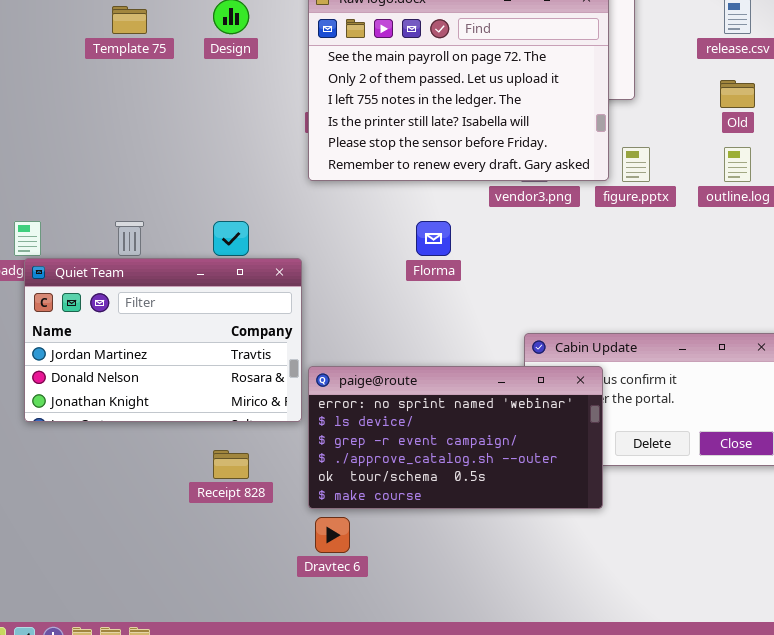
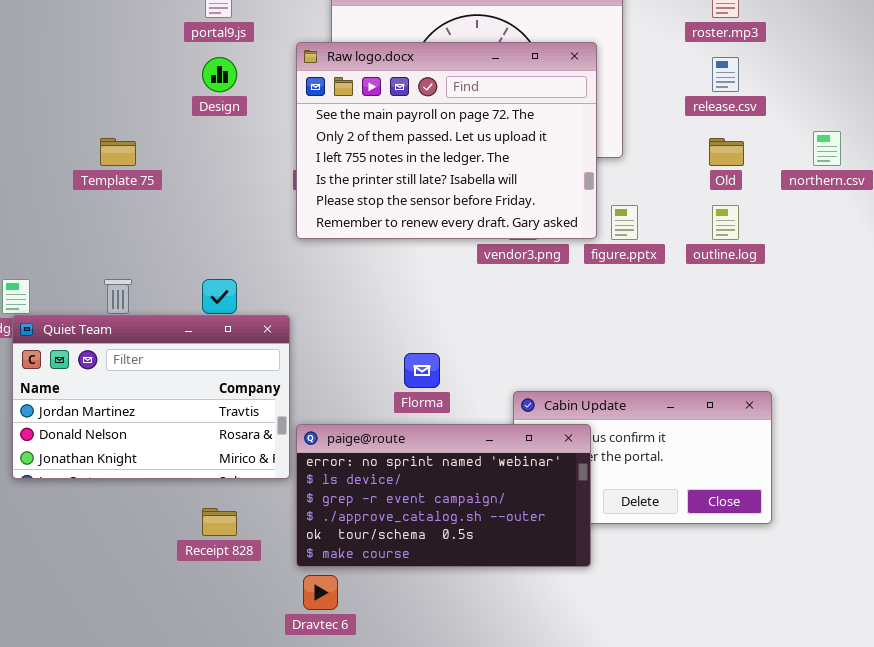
Template 75: [112,6,147,34] -> [100,138,136,166], moved
Florma: [416,221,451,256] -> [404,353,440,388], moved

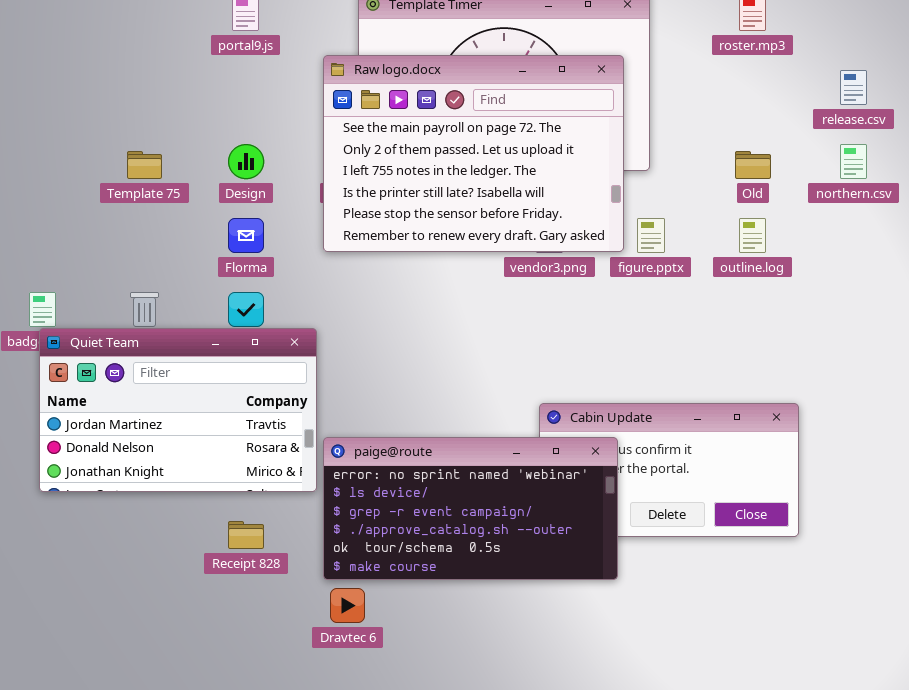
Design: [202,57,237,92] -> [228,144,264,179], moved
release.csv: [712,57,739,92] -> [840,70,867,105], moved
Florma: [404,353,440,388] -> [228,218,264,253], moved

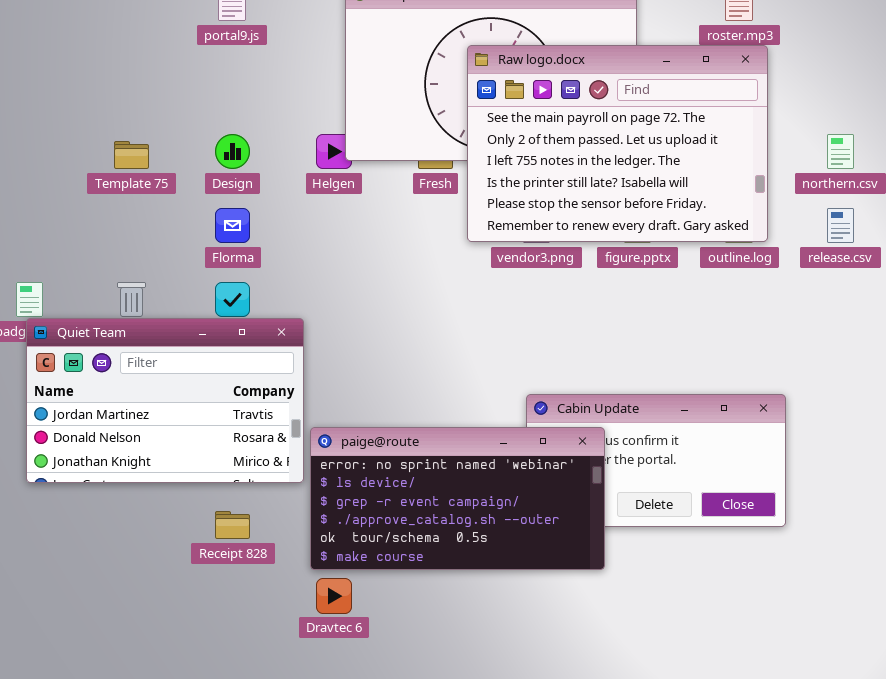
Raw logo.docx: [323,55,624,252] -> [467,45,768,242], moved
release.csv: [840,70,867,105] -> [827,208,854,243], moved

